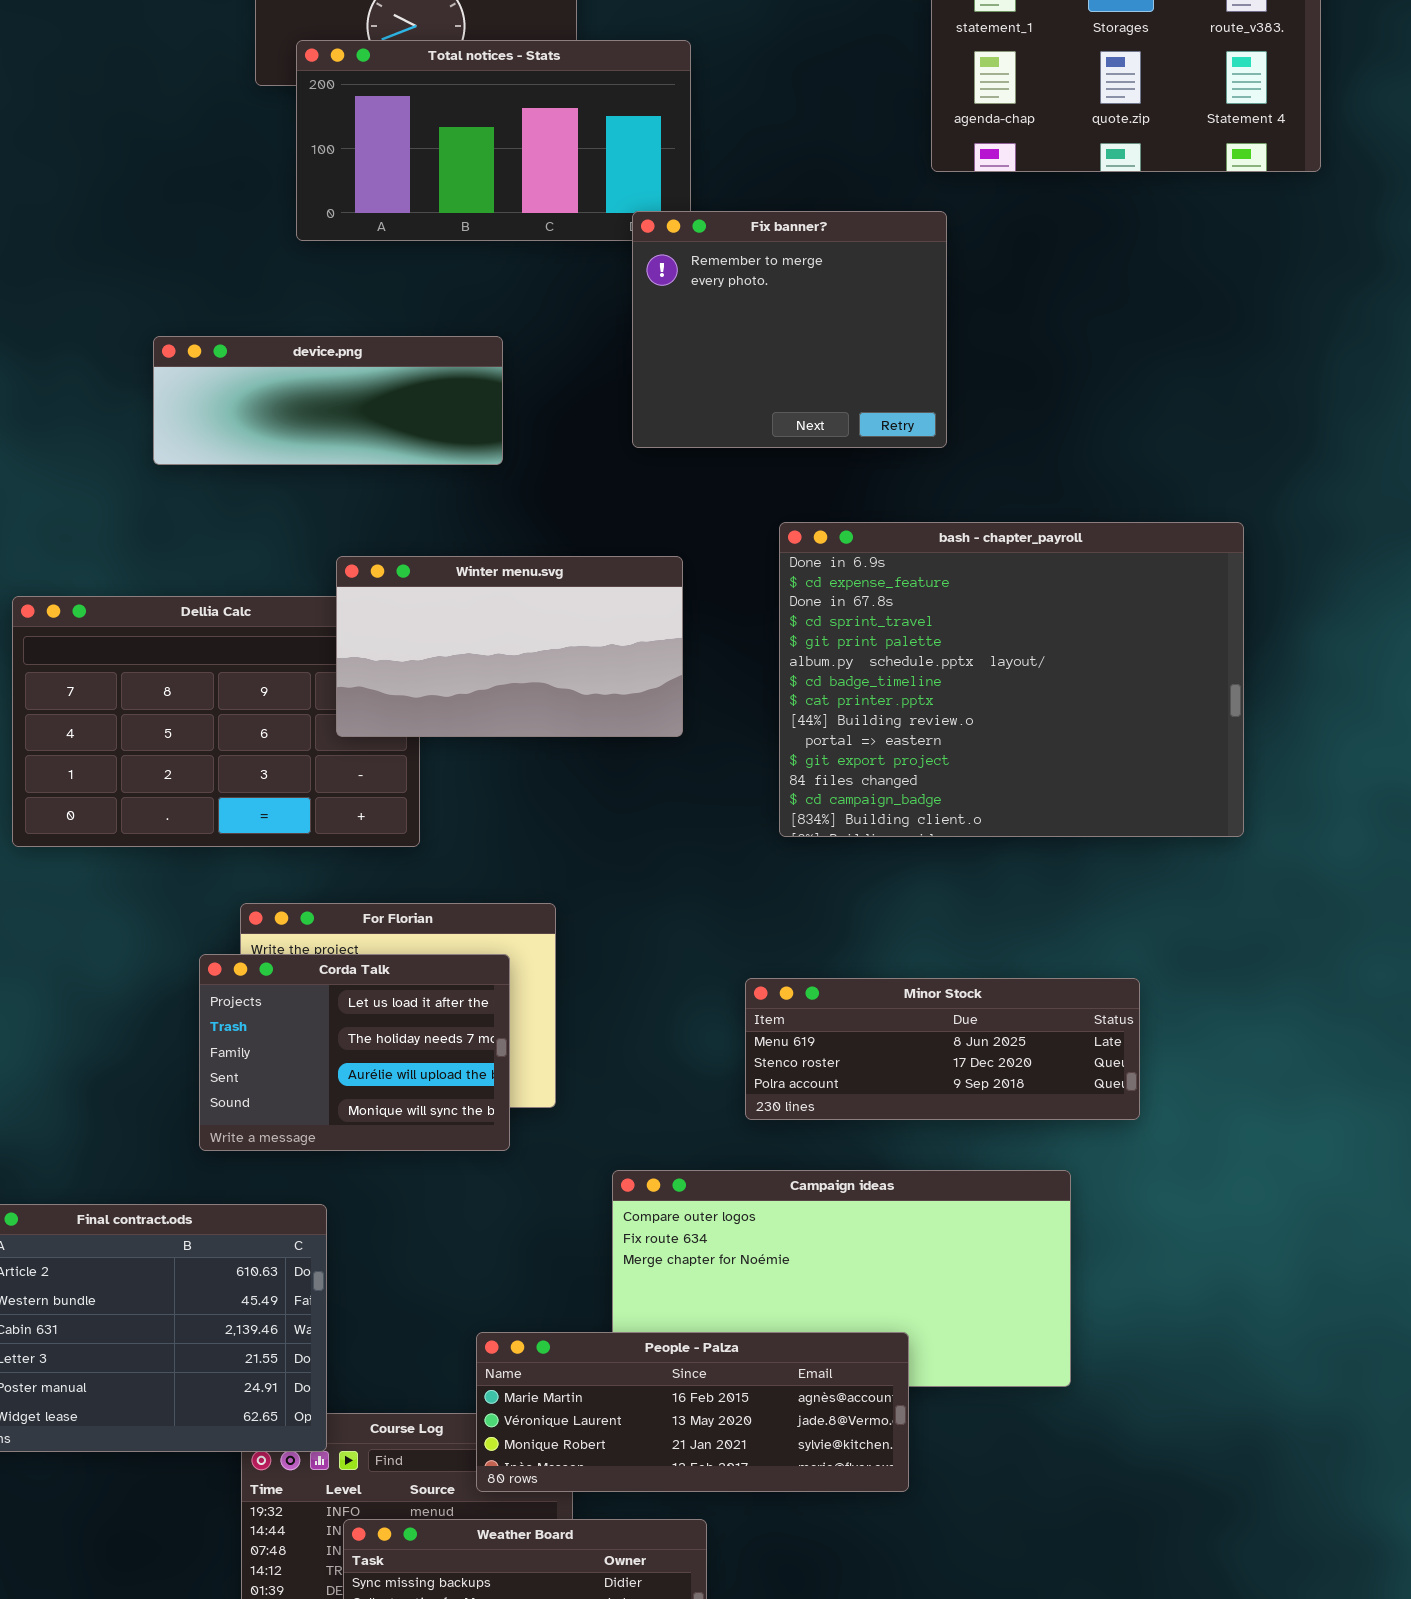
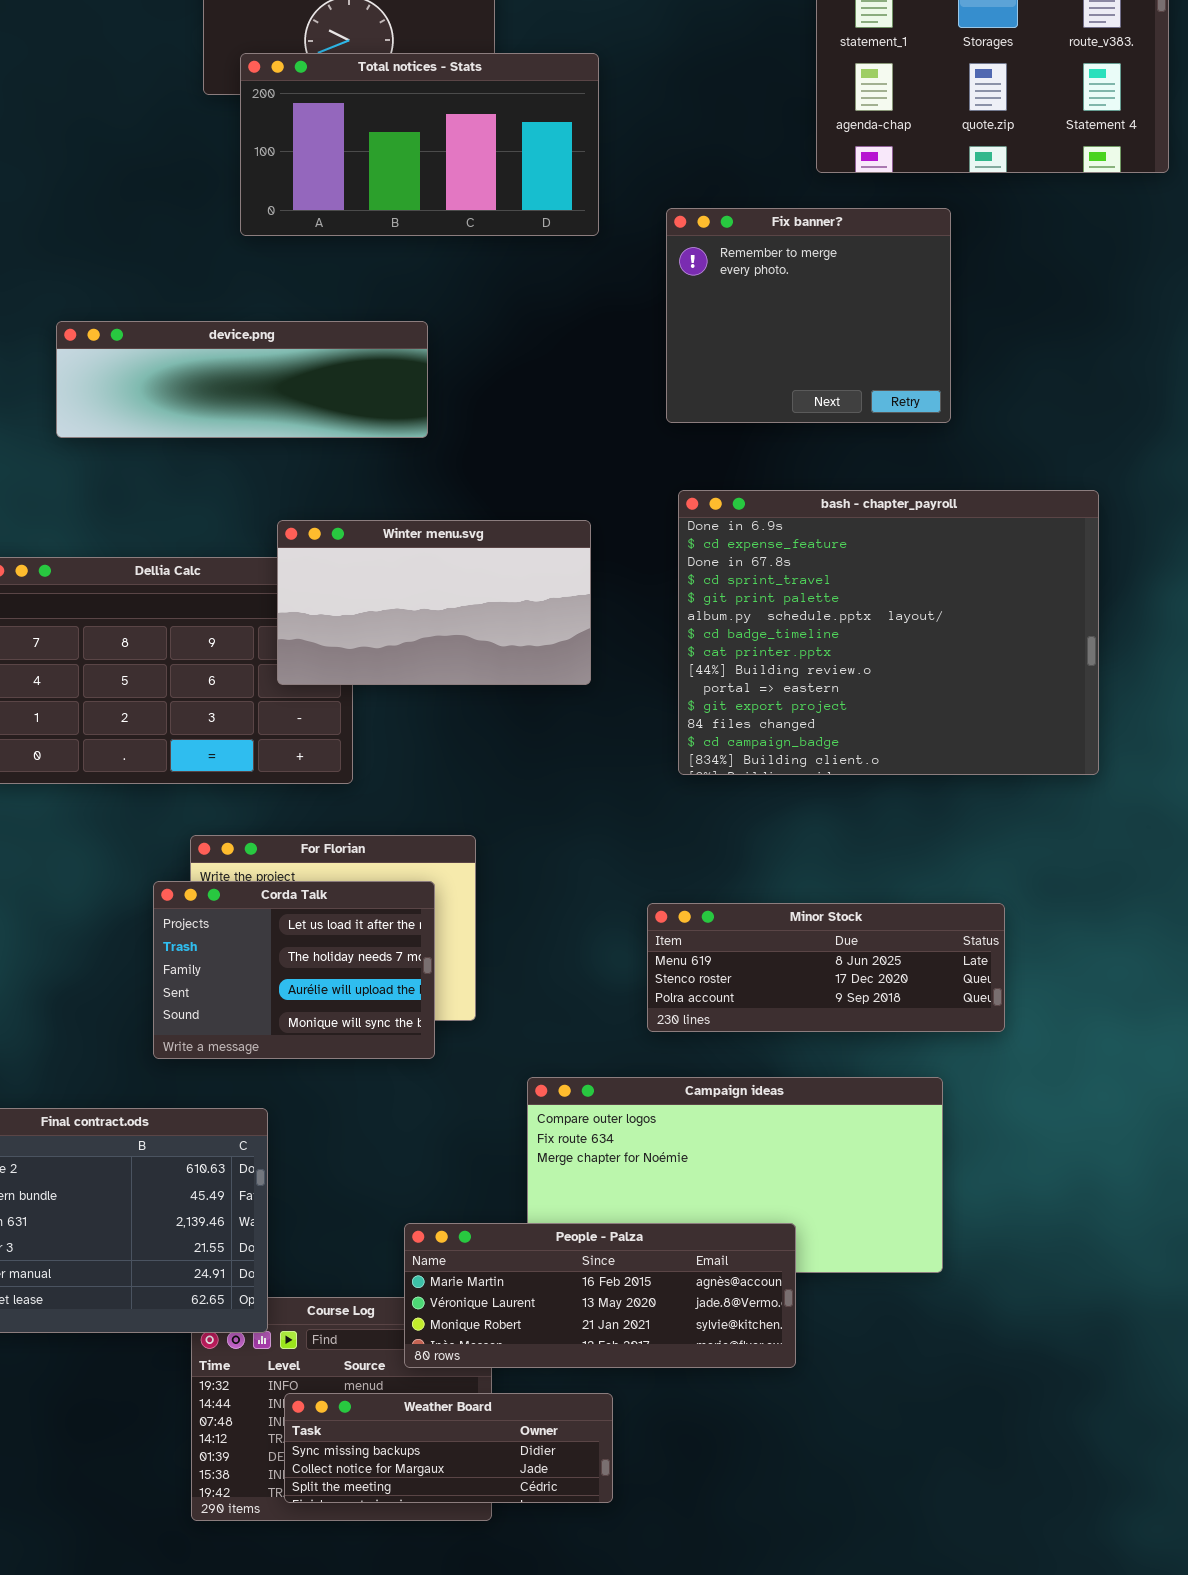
Fix banner?: [632,211,947,448] -> [666,208,951,423], moved
device.png: [153,336,503,465] -> [56,321,428,438], resized

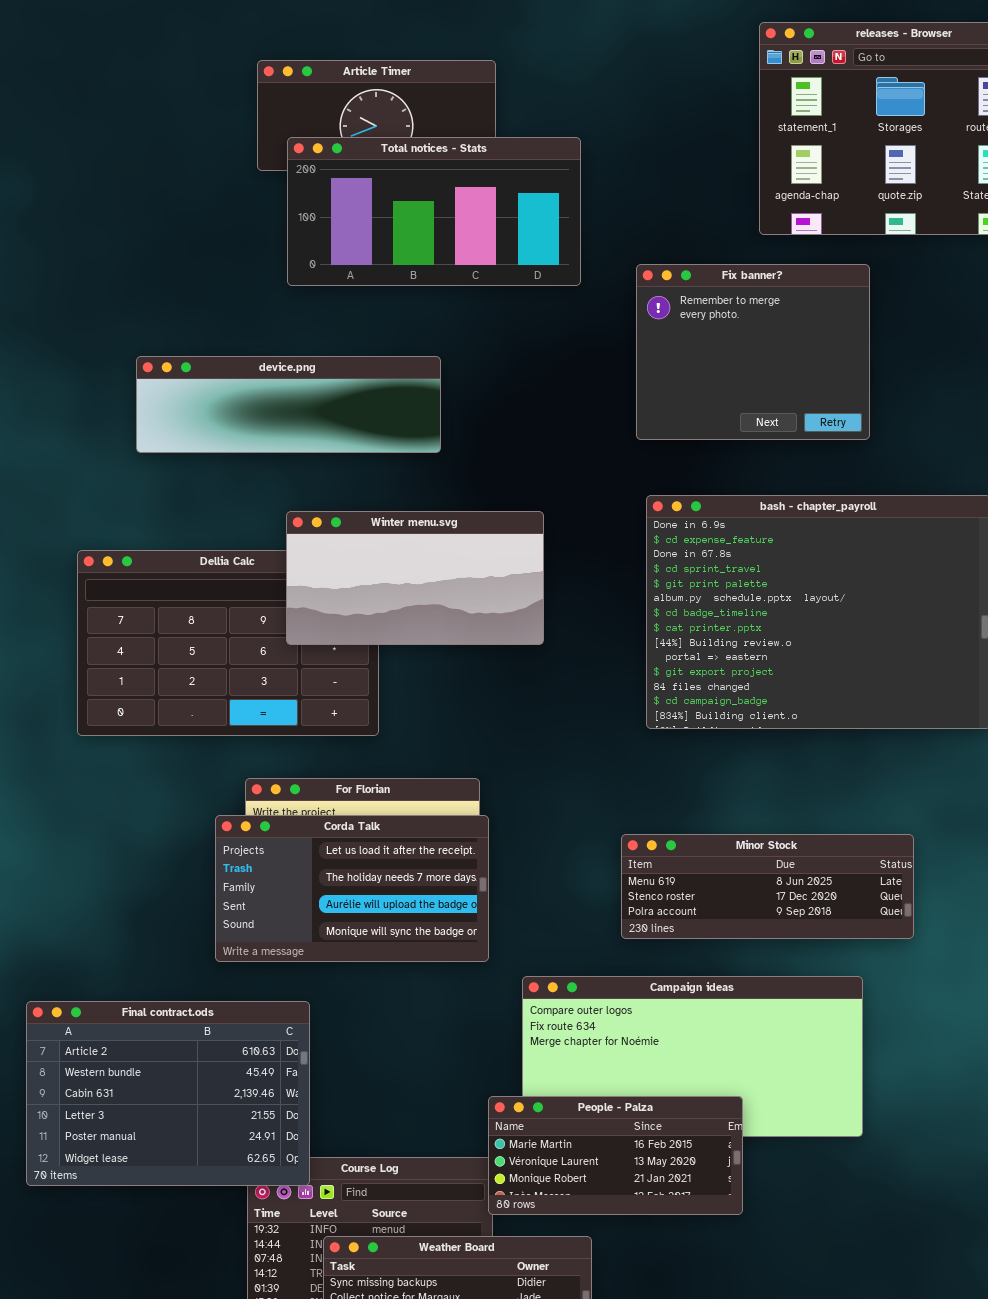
Winter menu.svg: [277,520,591,685] -> [286,511,544,645], moved
Corda Talk: [153,881,435,1059] -> [215,815,489,962], resized
People - Palza: [404,1223,796,1368] -> [488,1096,743,1215], resized

